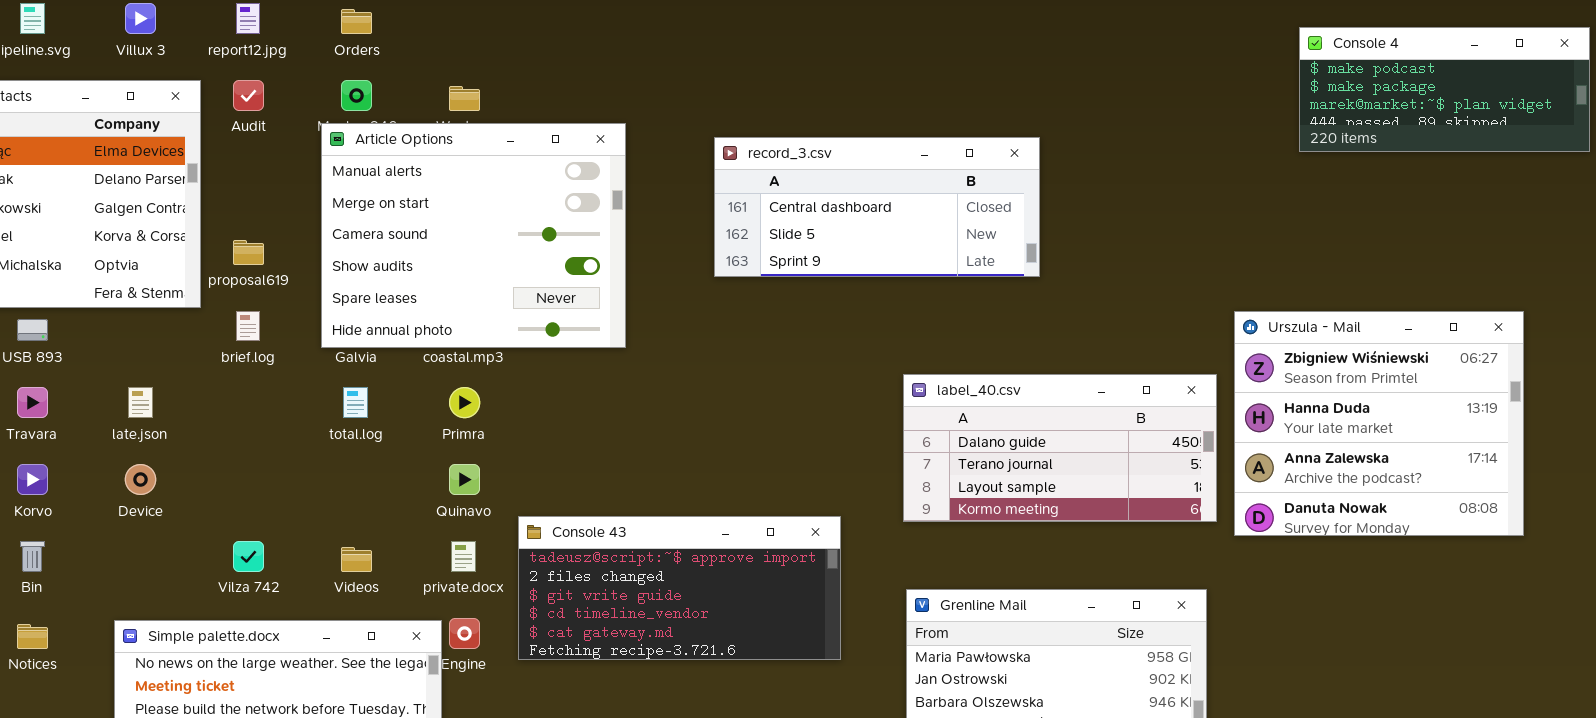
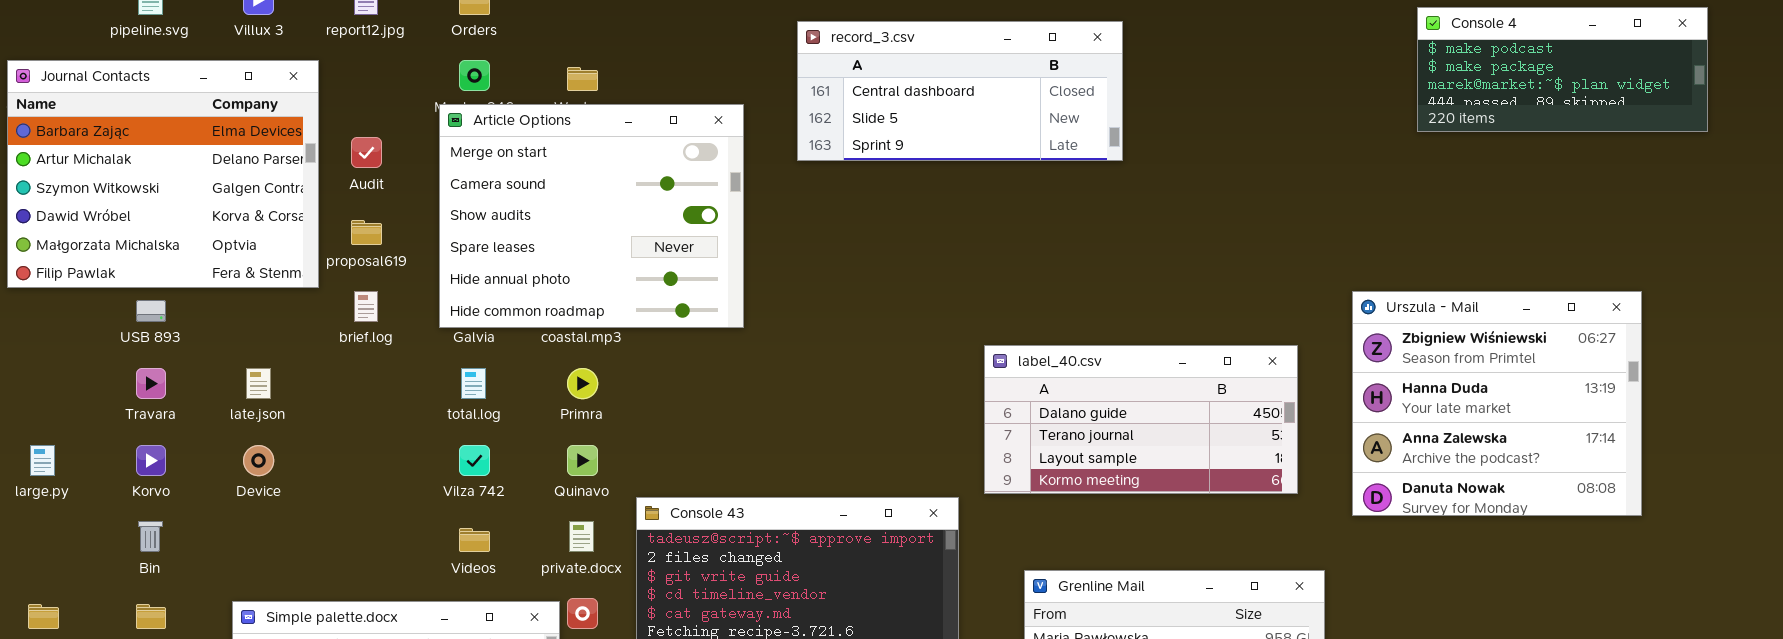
Audit: [233,80,264,111] -> [351,137,382,168], moved
Article Options: [321,123,626,348] -> [439,104,744,328], scrolled down 1 row
record_3.csv: [714,137,1040,277] -> [797,21,1123,161], moved
label_40.csv: [903,374,1217,522] -> [984,345,1298,494], moved
Vilza 742: [233,541,264,572] -> [459,445,490,476], moved

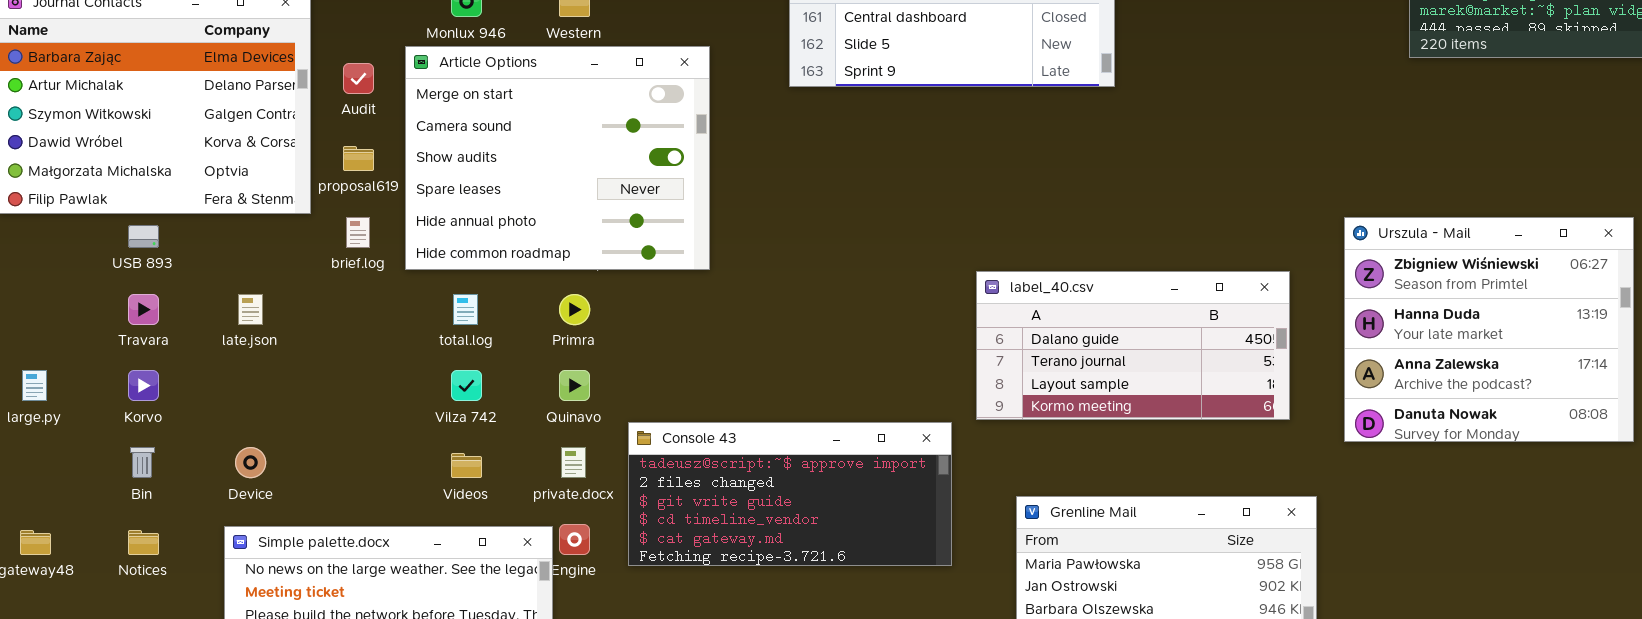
Article Options: [439,104,744,328] -> [405,46,710,270], moved
Device: [243,445,274,476] -> [235,447,266,478], moved

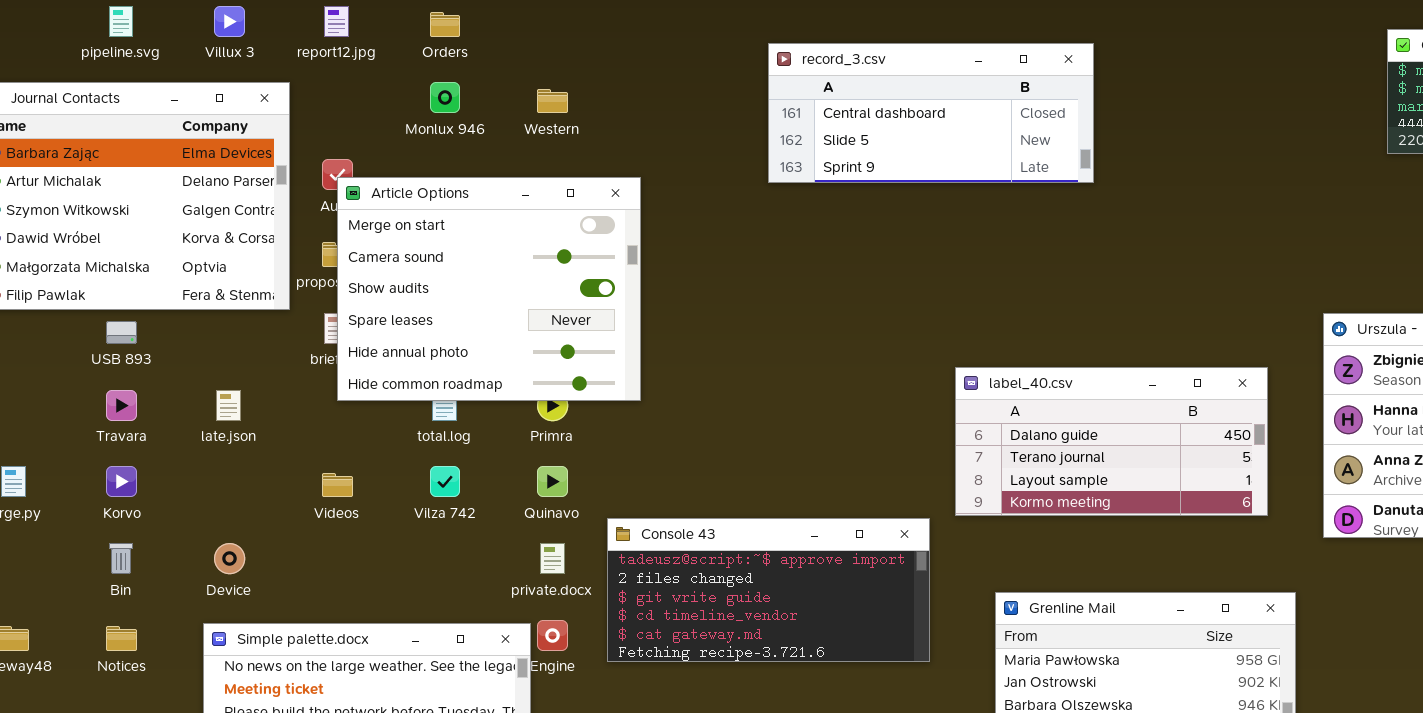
Article Options: [405,46,710,270] -> [337,177,641,401], moved
Videos: [451,453,482,478] -> [322,473,353,497], moved

